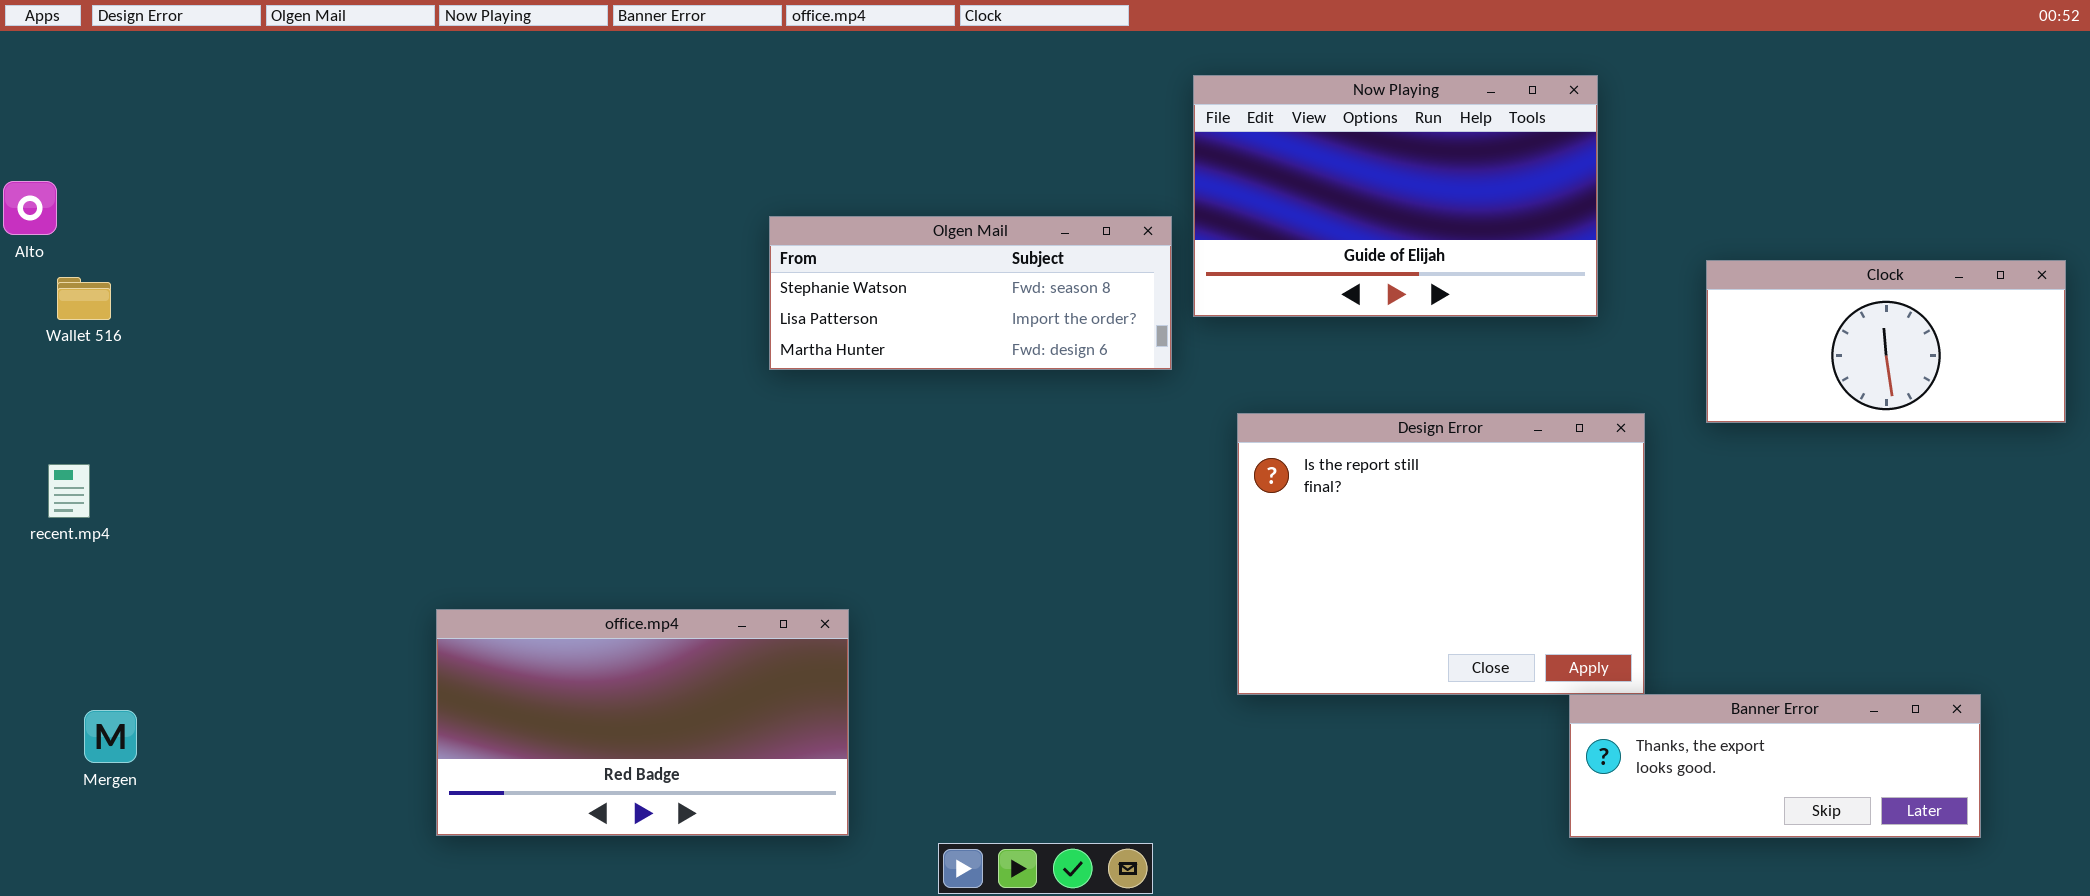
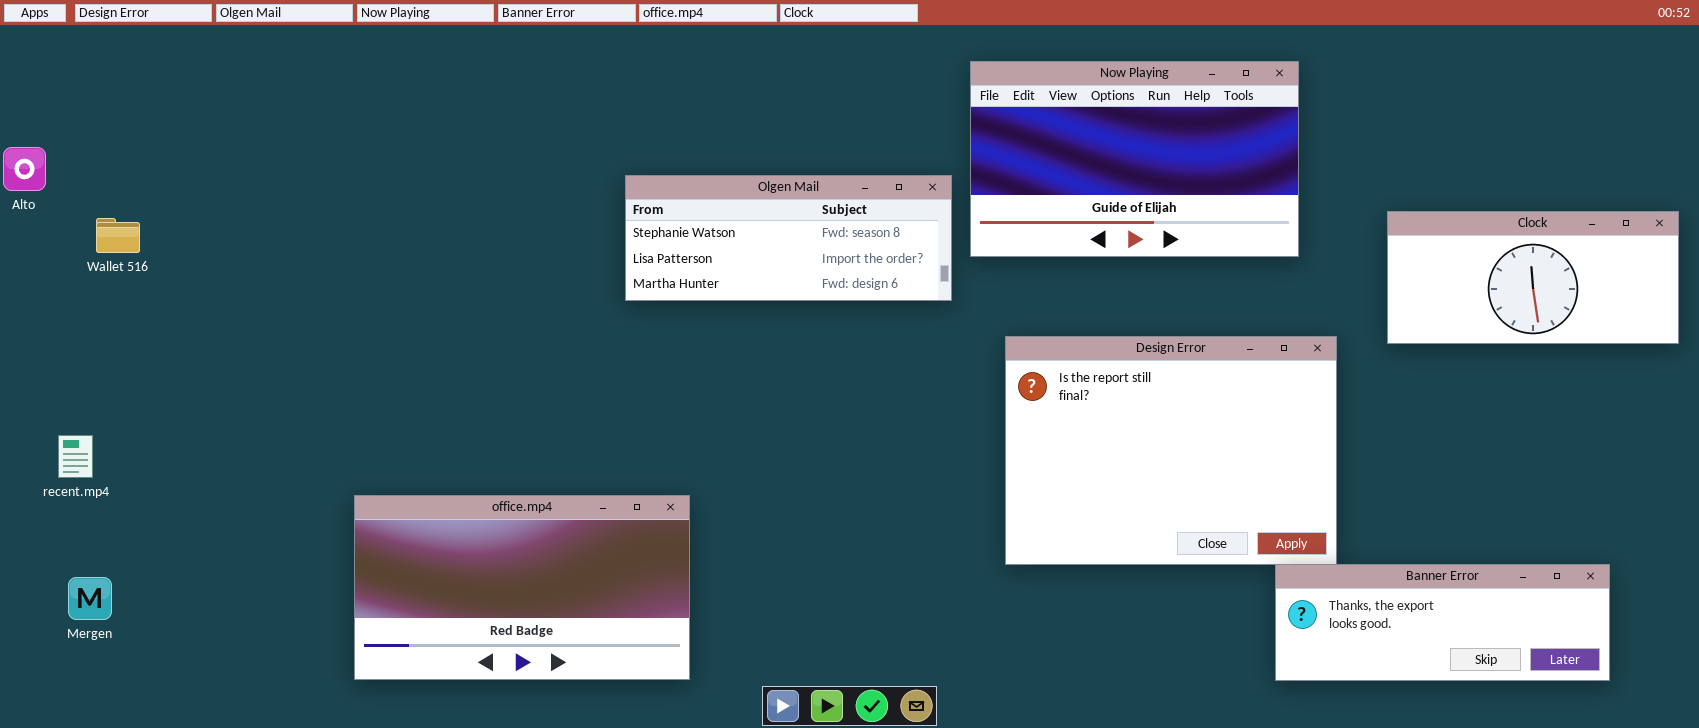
Wallet 516: [57,277,111,320] -> [96,218,140,253], moved
recent.mp4: [48,464,90,518] -> [58,435,93,478], moved

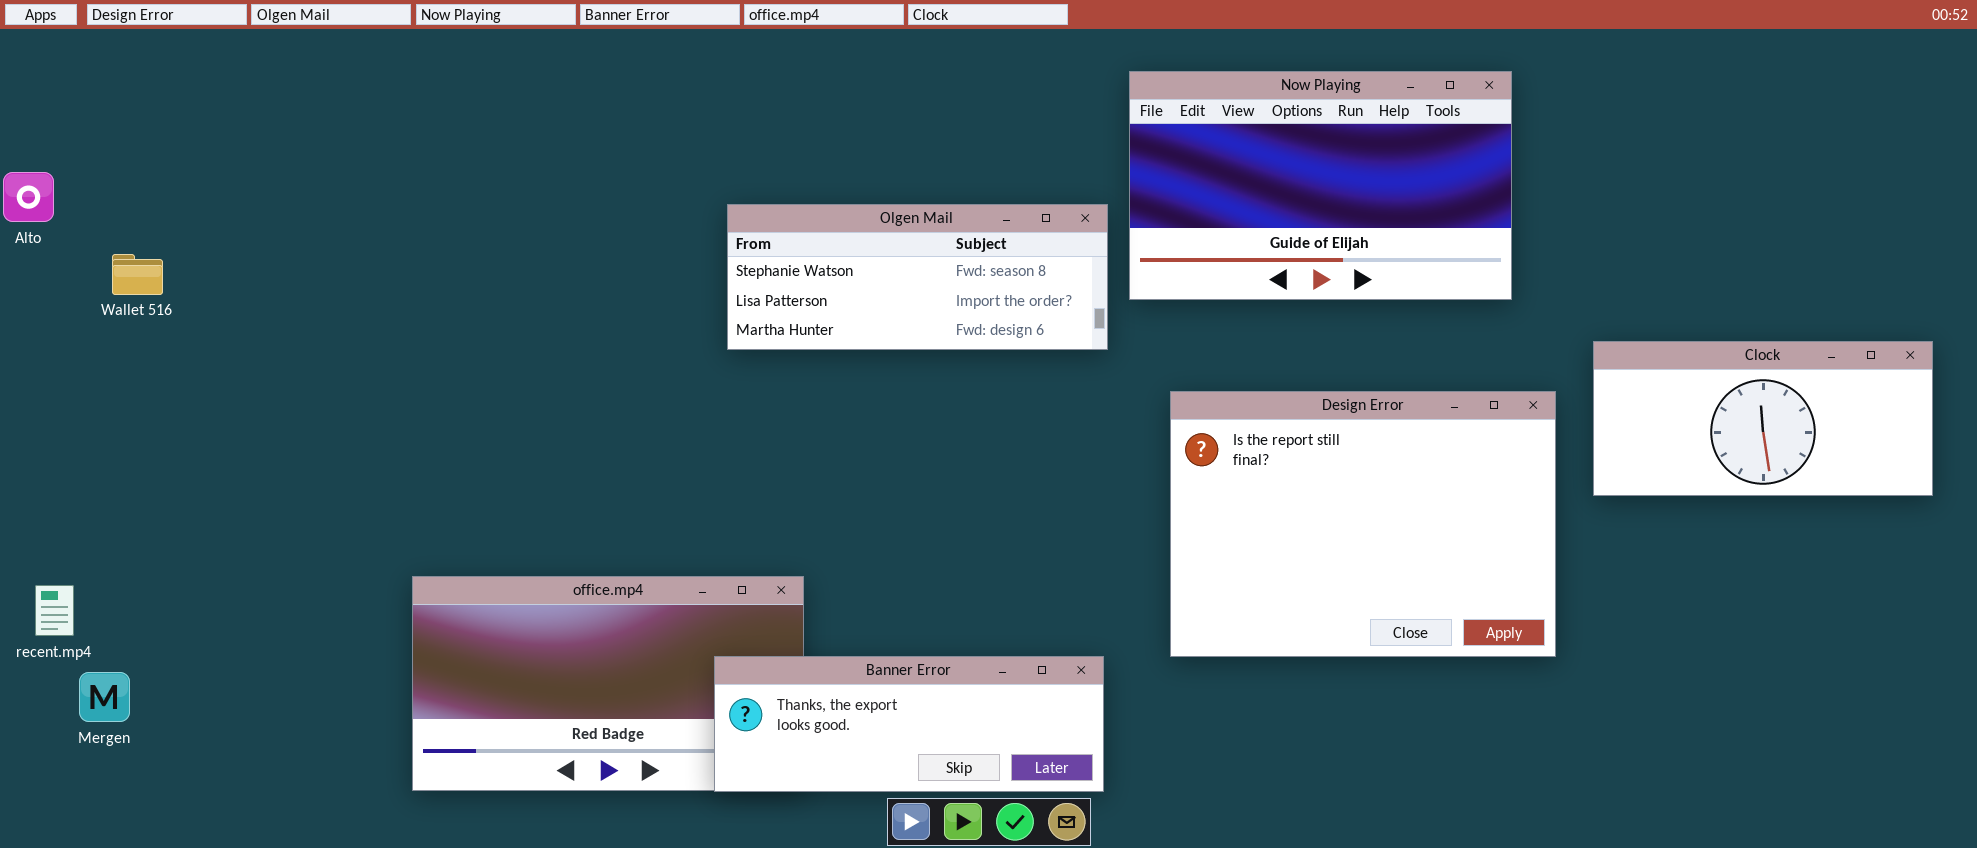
Clock: [1387,211,1679,344] -> [1593,341,1933,496], moved
recent.mp4: [58,435,93,478] -> [35,585,74,636], moved
Banner Error: [1275,564,1610,681] -> [714,656,1104,792], moved

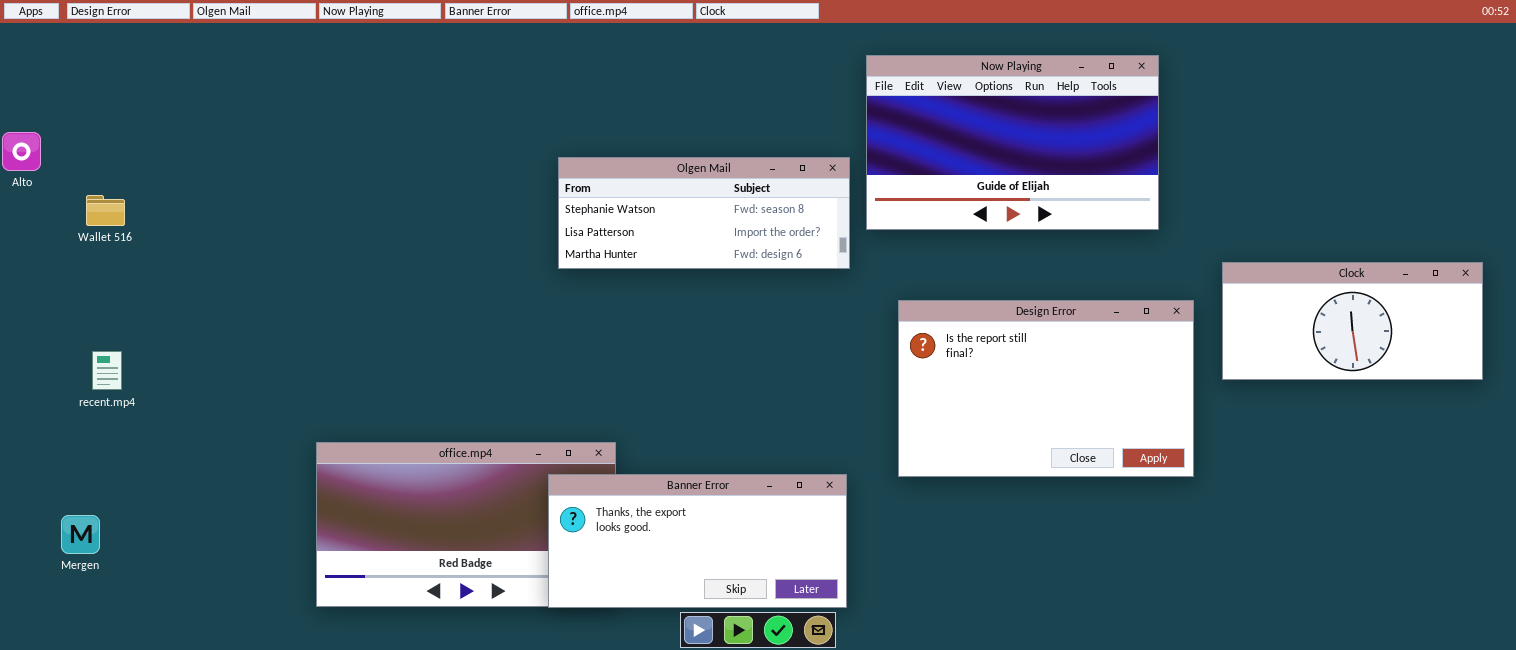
Design Error: [1170,391,1556,657] -> [898,300,1194,477], resized
recent.mp4: [35,585,74,636] -> [92,351,122,390], moved
Banner Error: [714,656,1104,792] -> [548,474,847,608], resized

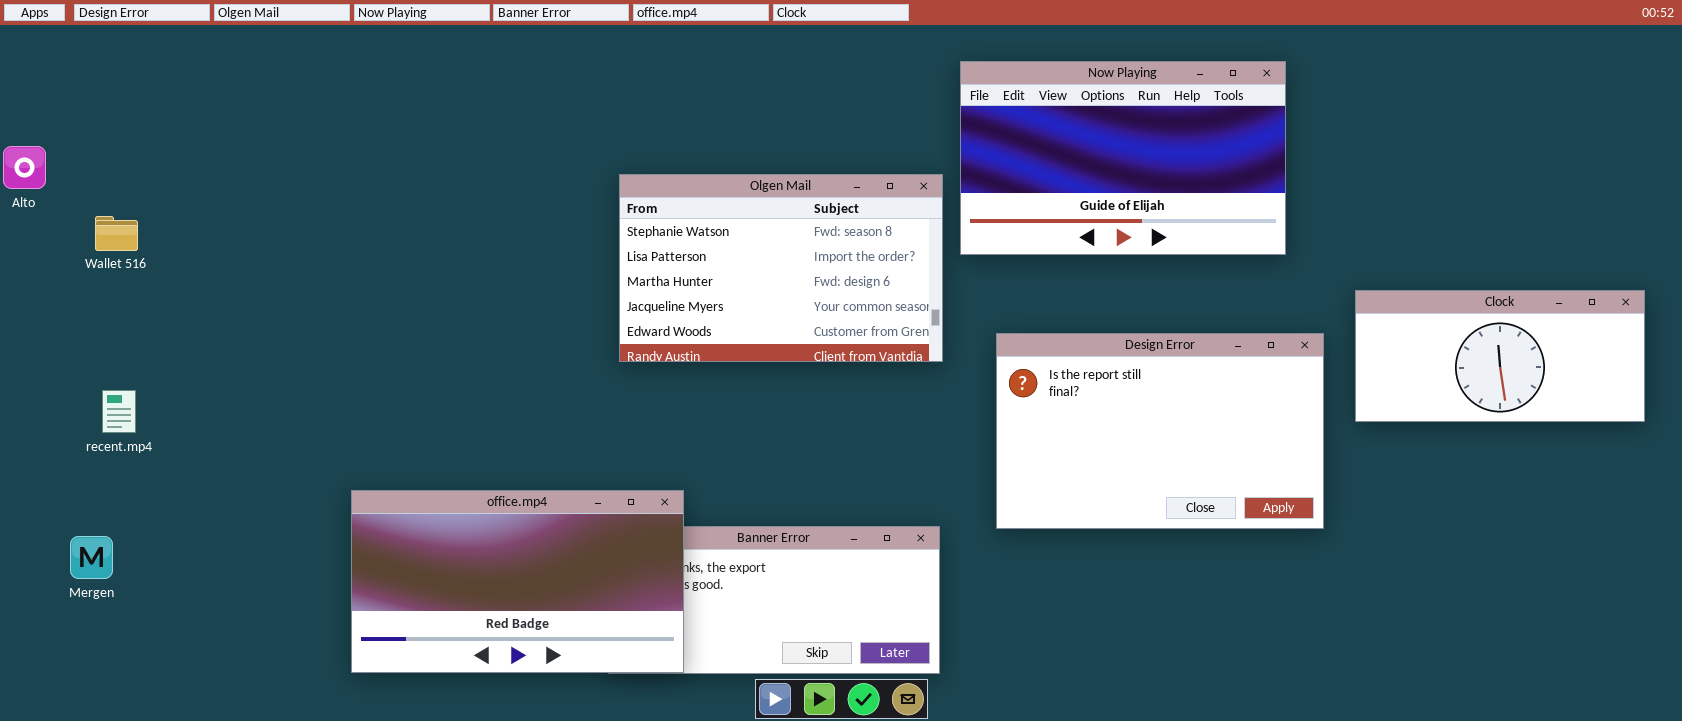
Olgen Mail: [558,157,850,269] -> [619,174,943,362], resized
office.mp4: [316,442,616,607] -> [351,490,684,673], raised
Mergen: [61,515,100,554] -> [70,536,113,579], moved

